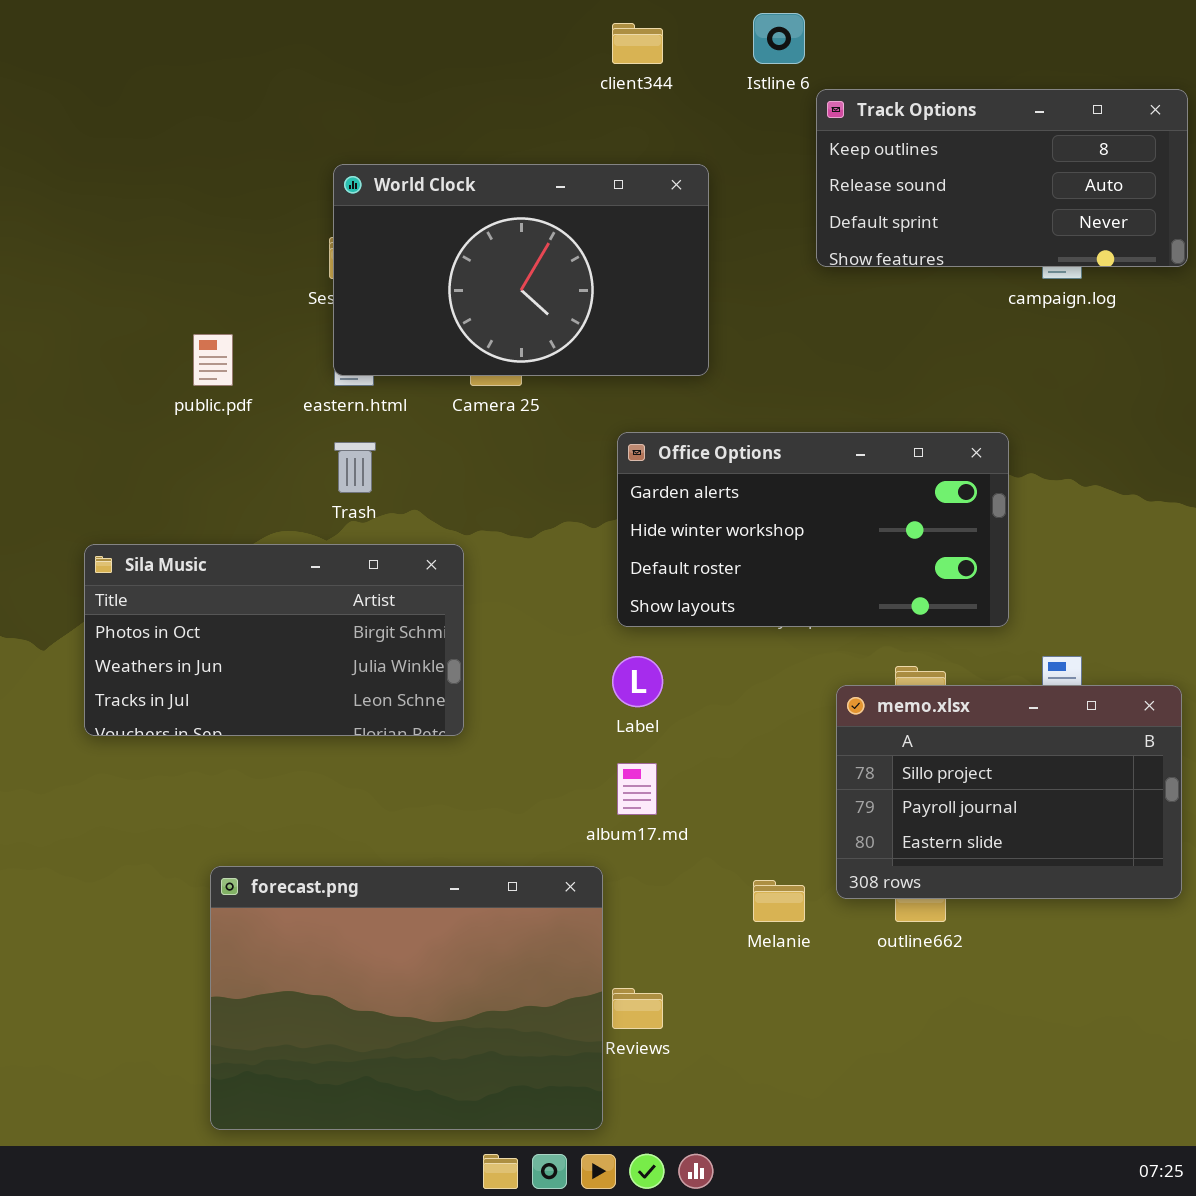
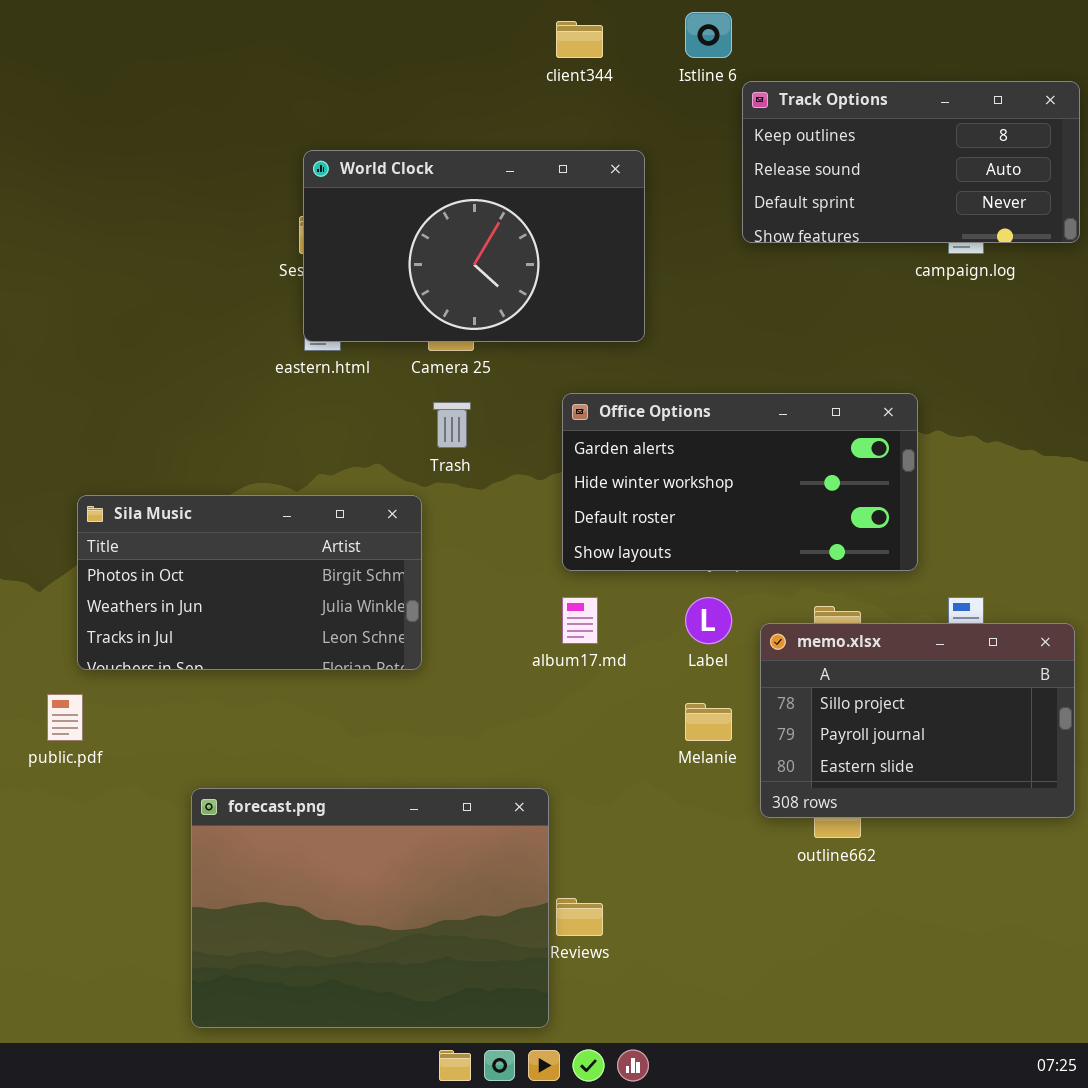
public.pdf: [193,334,233,386] -> [47,694,83,741], moved
Trash: [334,442,376,493] -> [433,402,471,448], moved
Label: [612,656,663,707] -> [685,597,732,644], moved
album17.md: [617,763,657,815] -> [562,597,598,644], moved
Melanie: [753,880,805,922] -> [685,703,732,741], moved

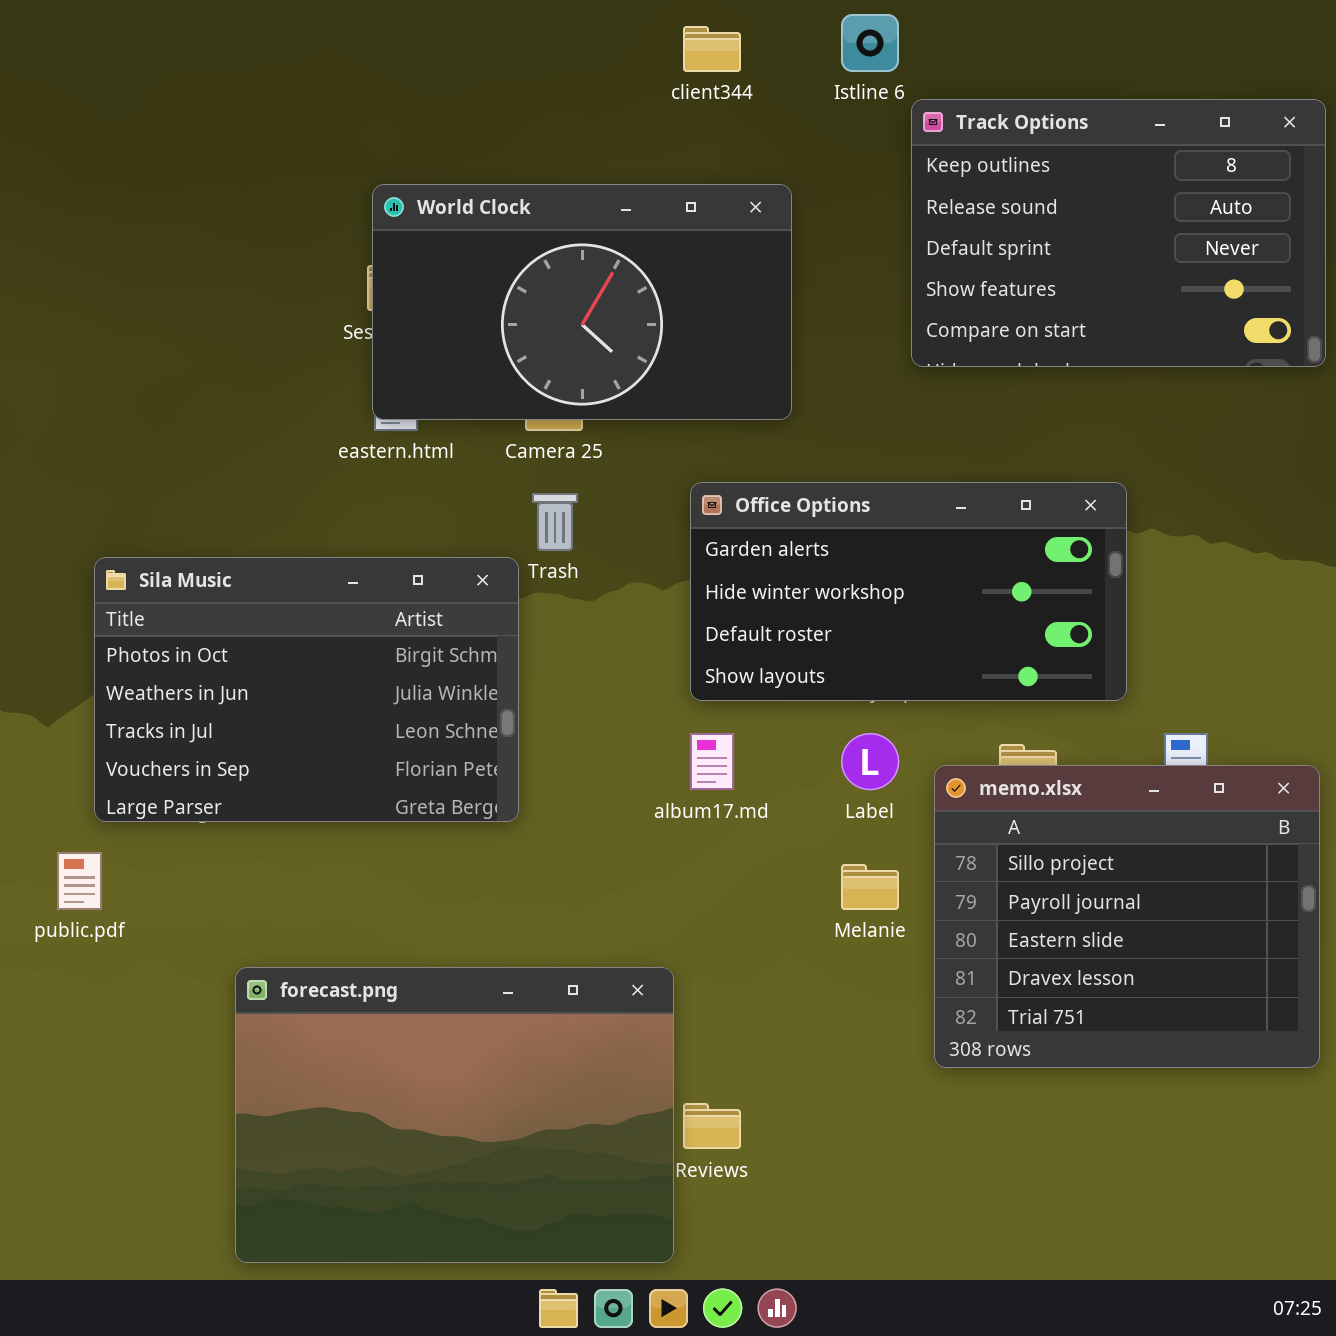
Track Options: [742,81,1080,243] -> [911,99,1326,367], resized
Sila Music: [77,495,422,670] -> [94,557,519,822], resized
memo.xlsx: [760,623,1075,818] -> [934,765,1320,1068], resized

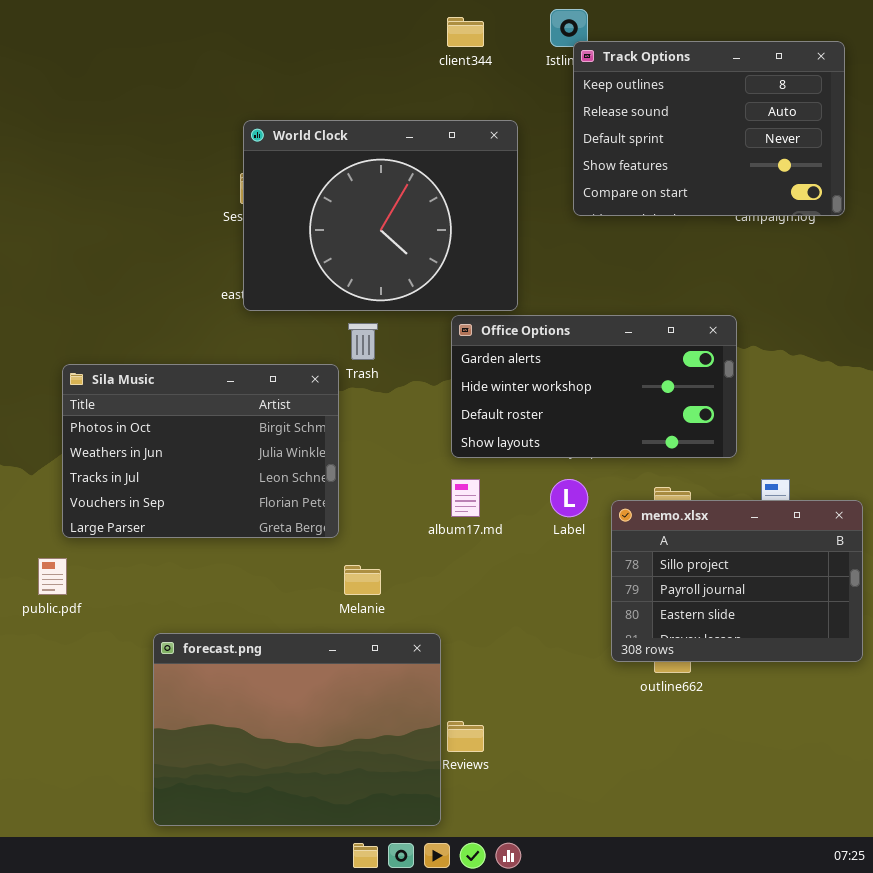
Track Options: [911,99,1326,367] -> [573,41,845,216], moved
World Clock: [372,184,792,420] -> [243,120,518,311], resized
memo.xlsx: [934,765,1320,1068] -> [611,500,863,662], resized
Melanie: [841,864,899,910] -> [344,565,381,595], moved

